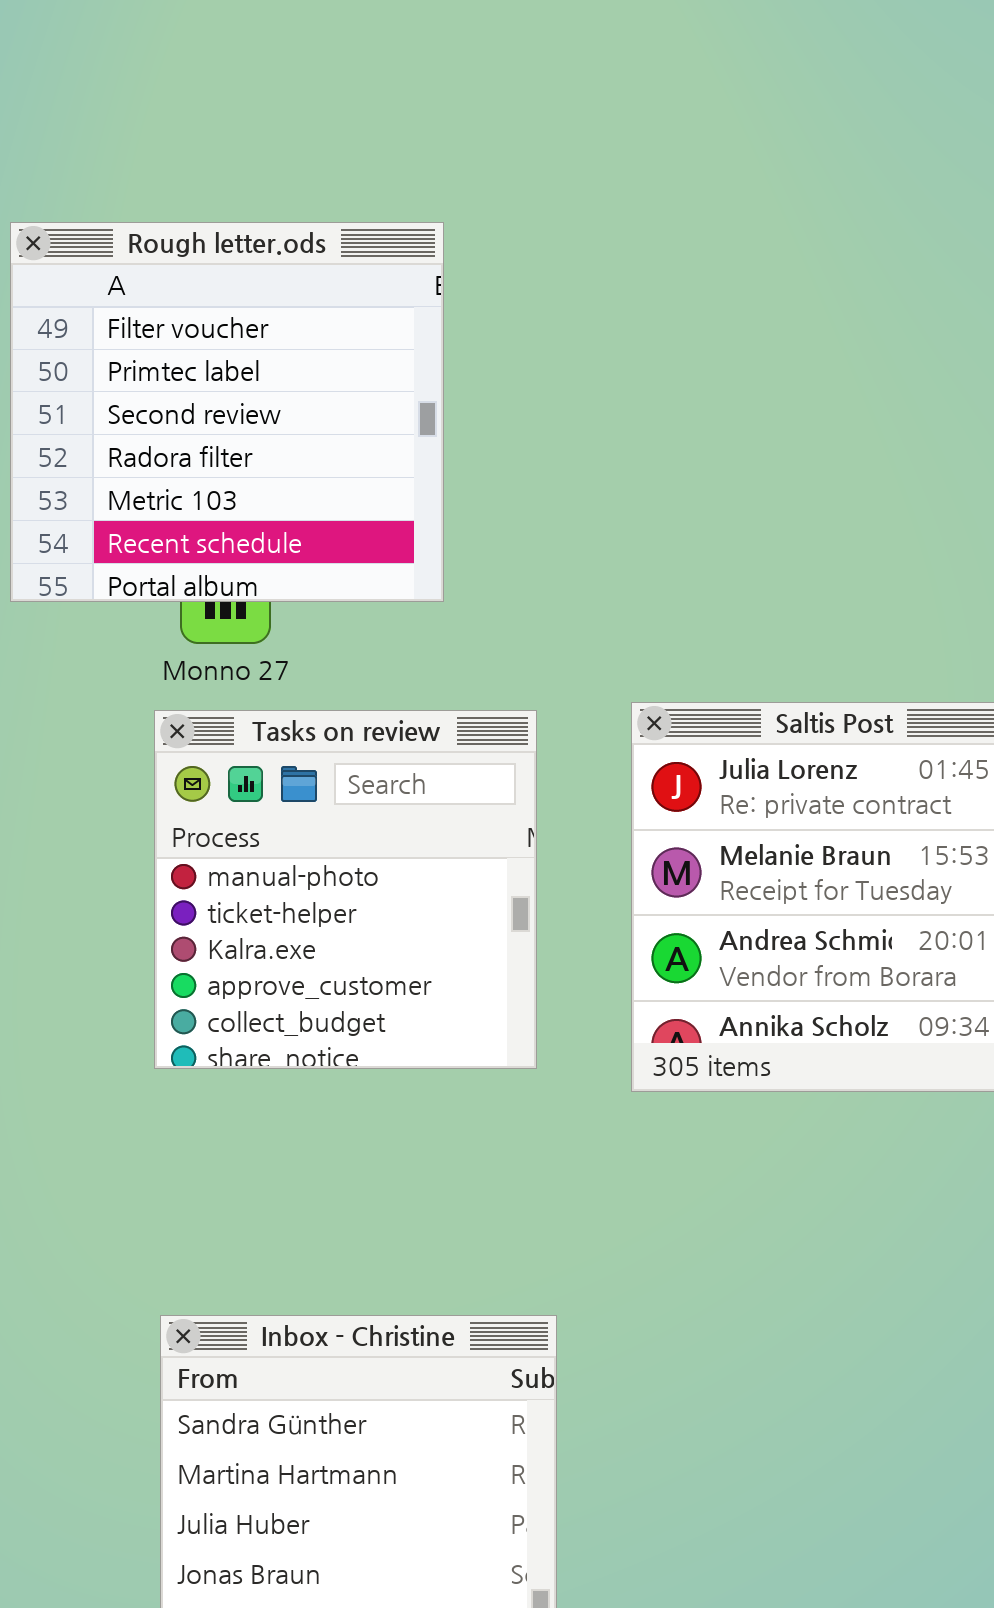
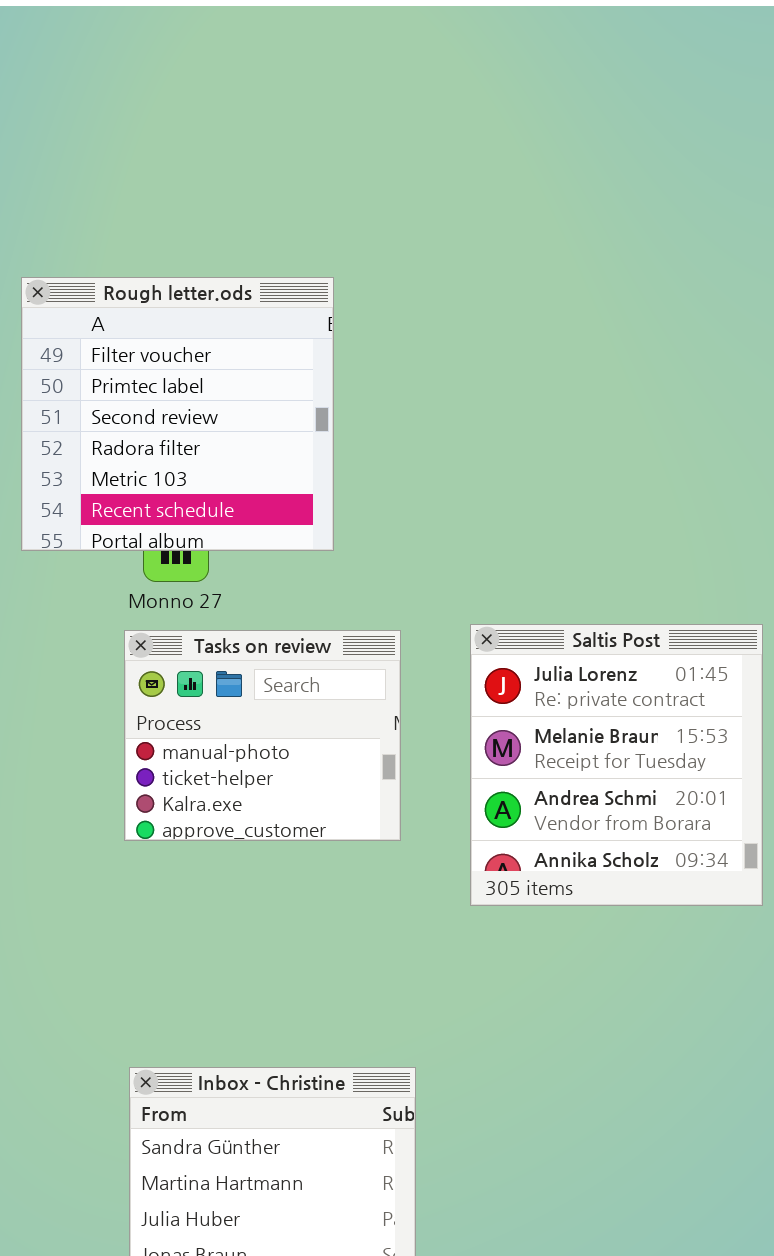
Tasks on review: [154,710,537,1069] -> [124,630,401,841], resized

